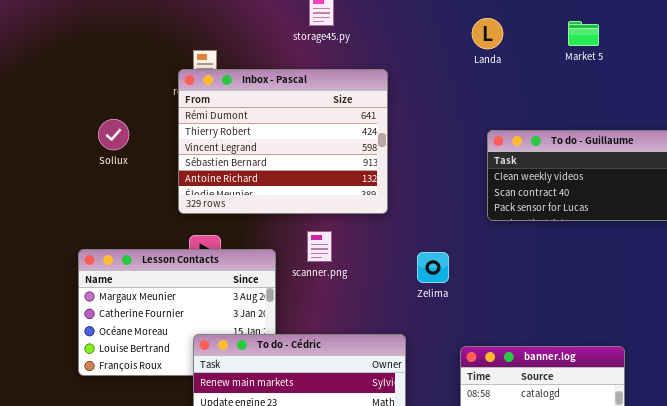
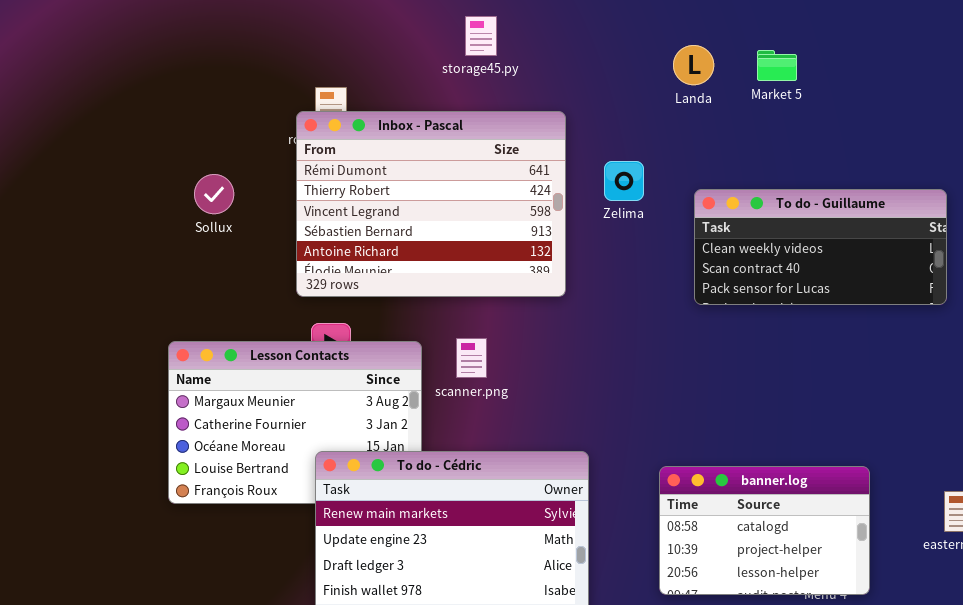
Market 5: [568,21,599,46] -> [757,50,797,81], moved
scanner.png: [307,231,332,262] -> [456,338,487,378], moved
Zelima: [417,252,449,283] -> [604,161,644,201], moved

